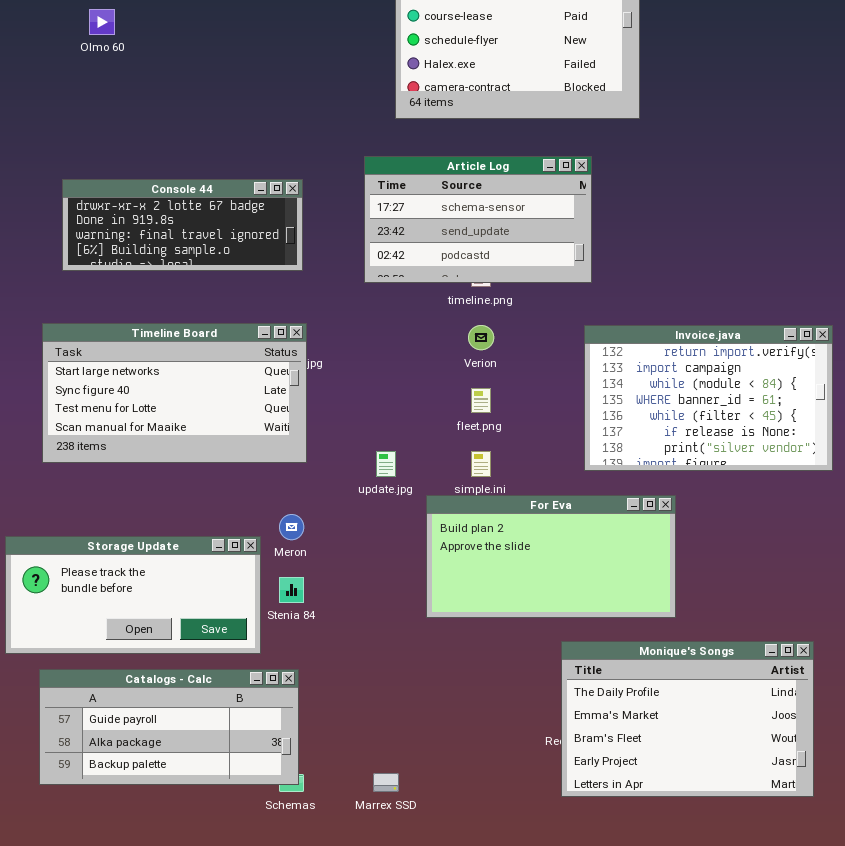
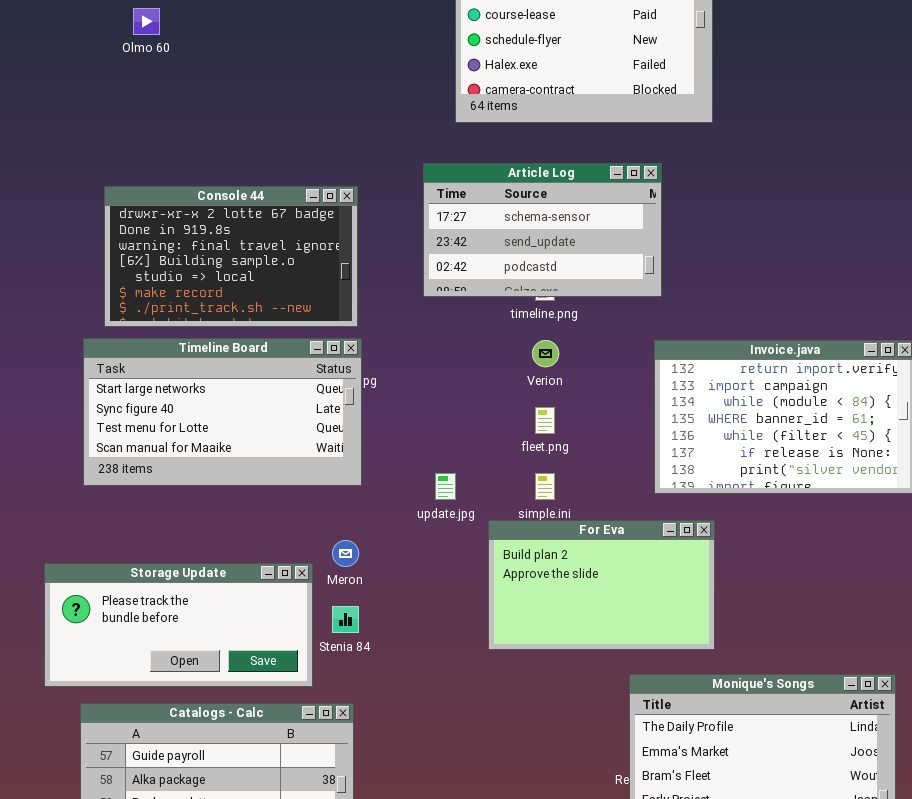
Console 44: [62,179,303,271] -> [104,186,358,327], resized
For Eva: [426,495,676,618] -> [488,520,715,650], resized

